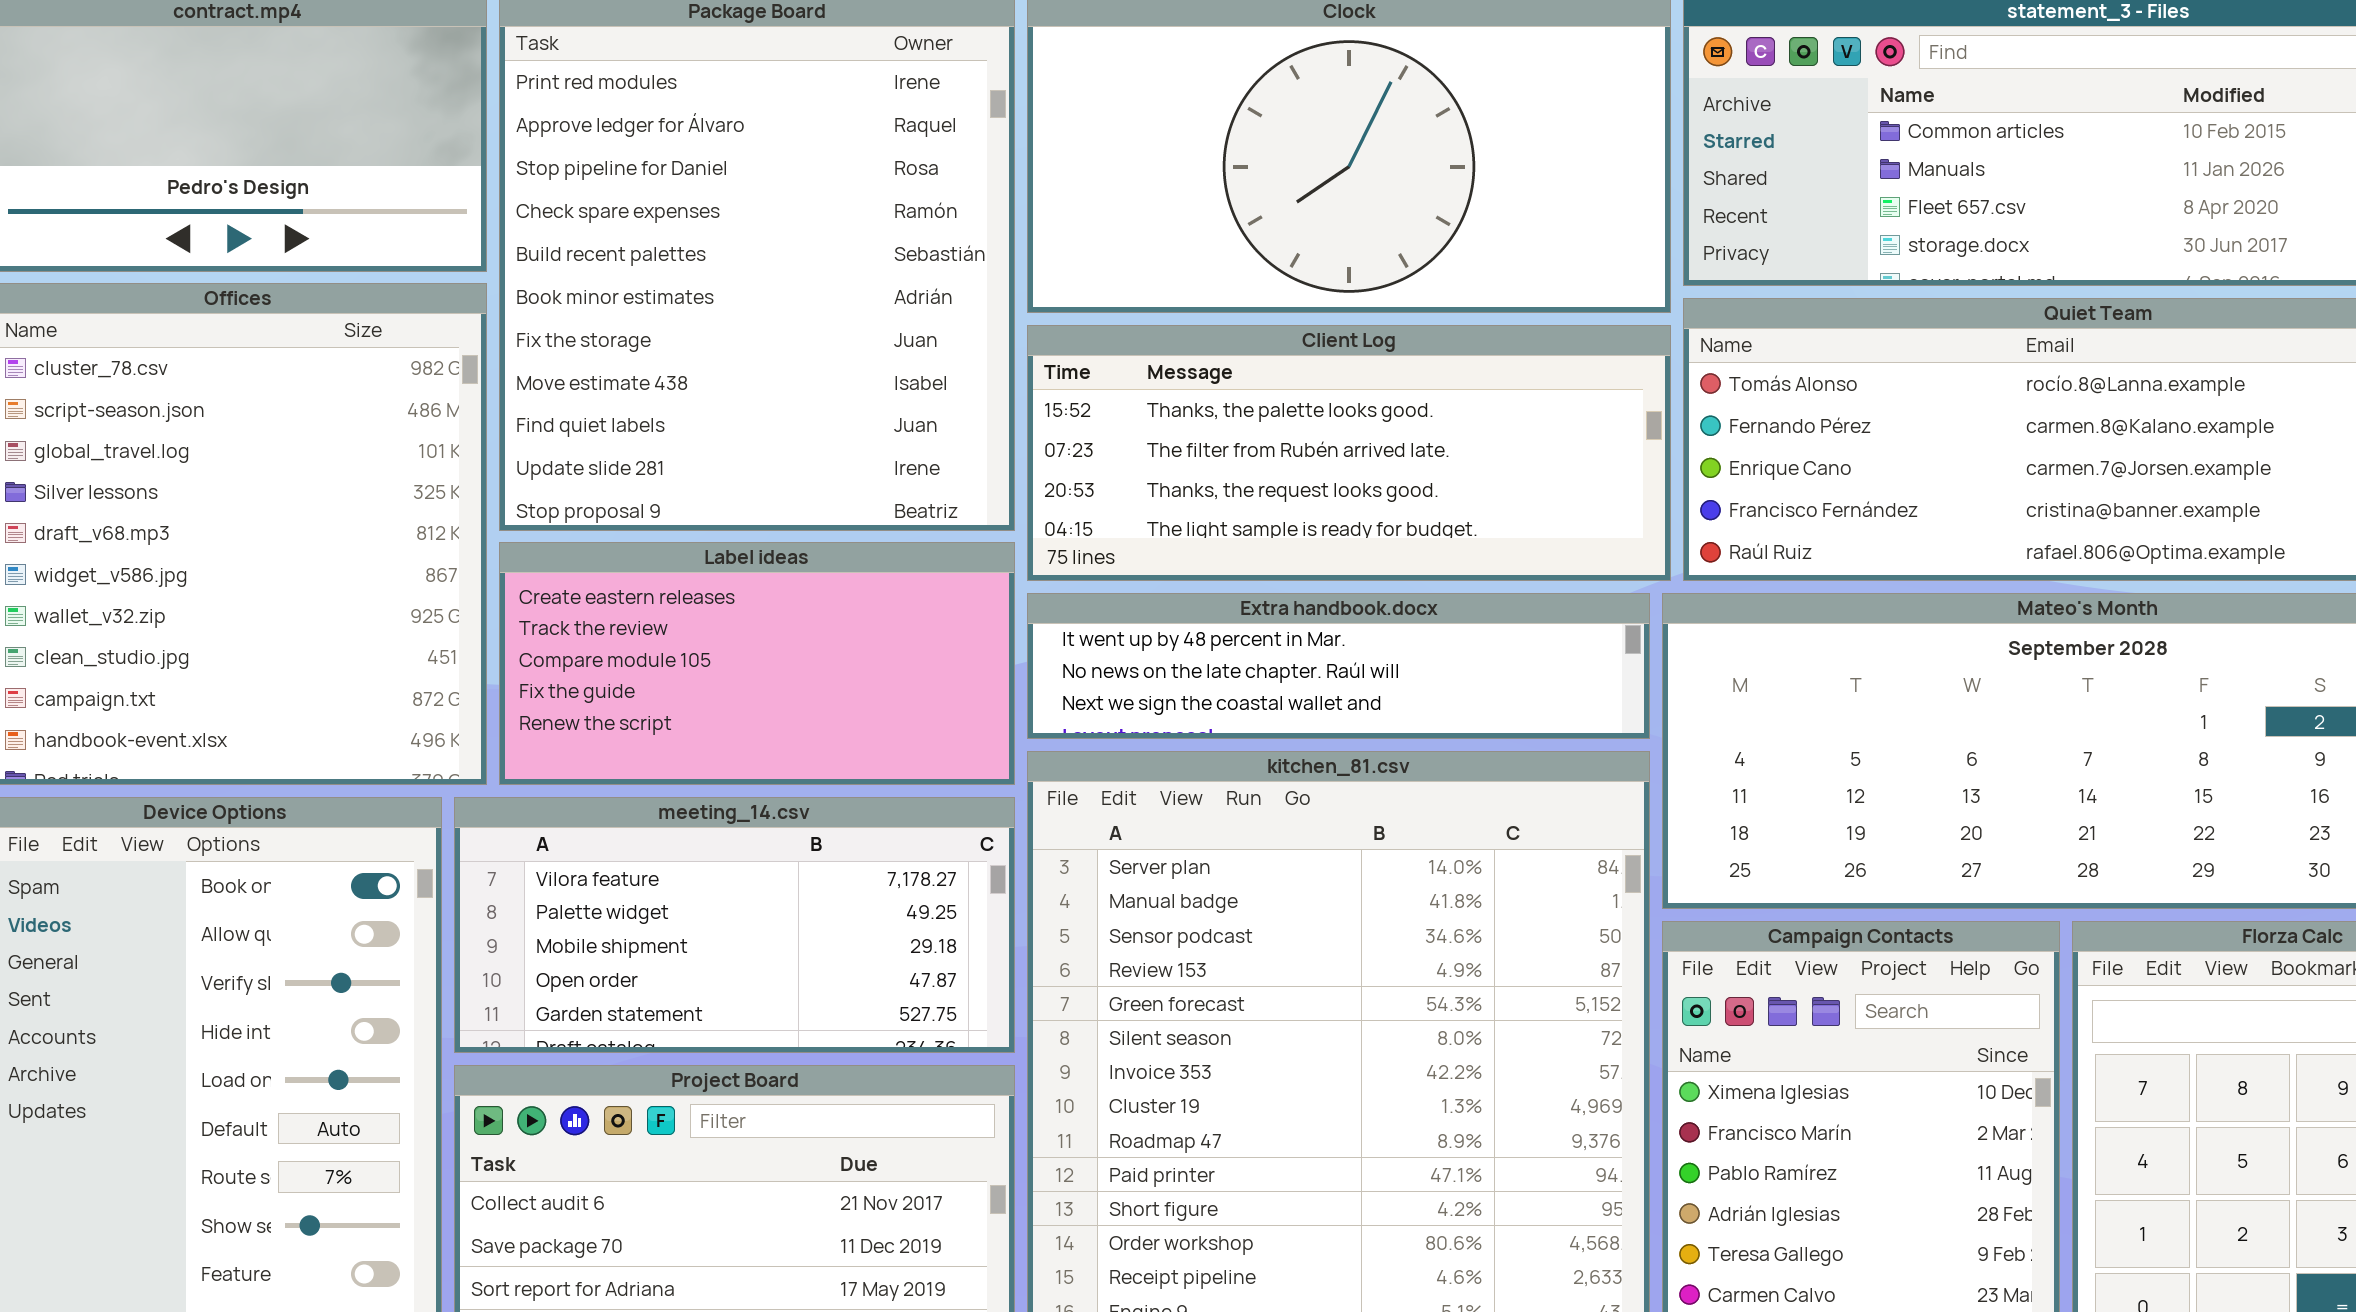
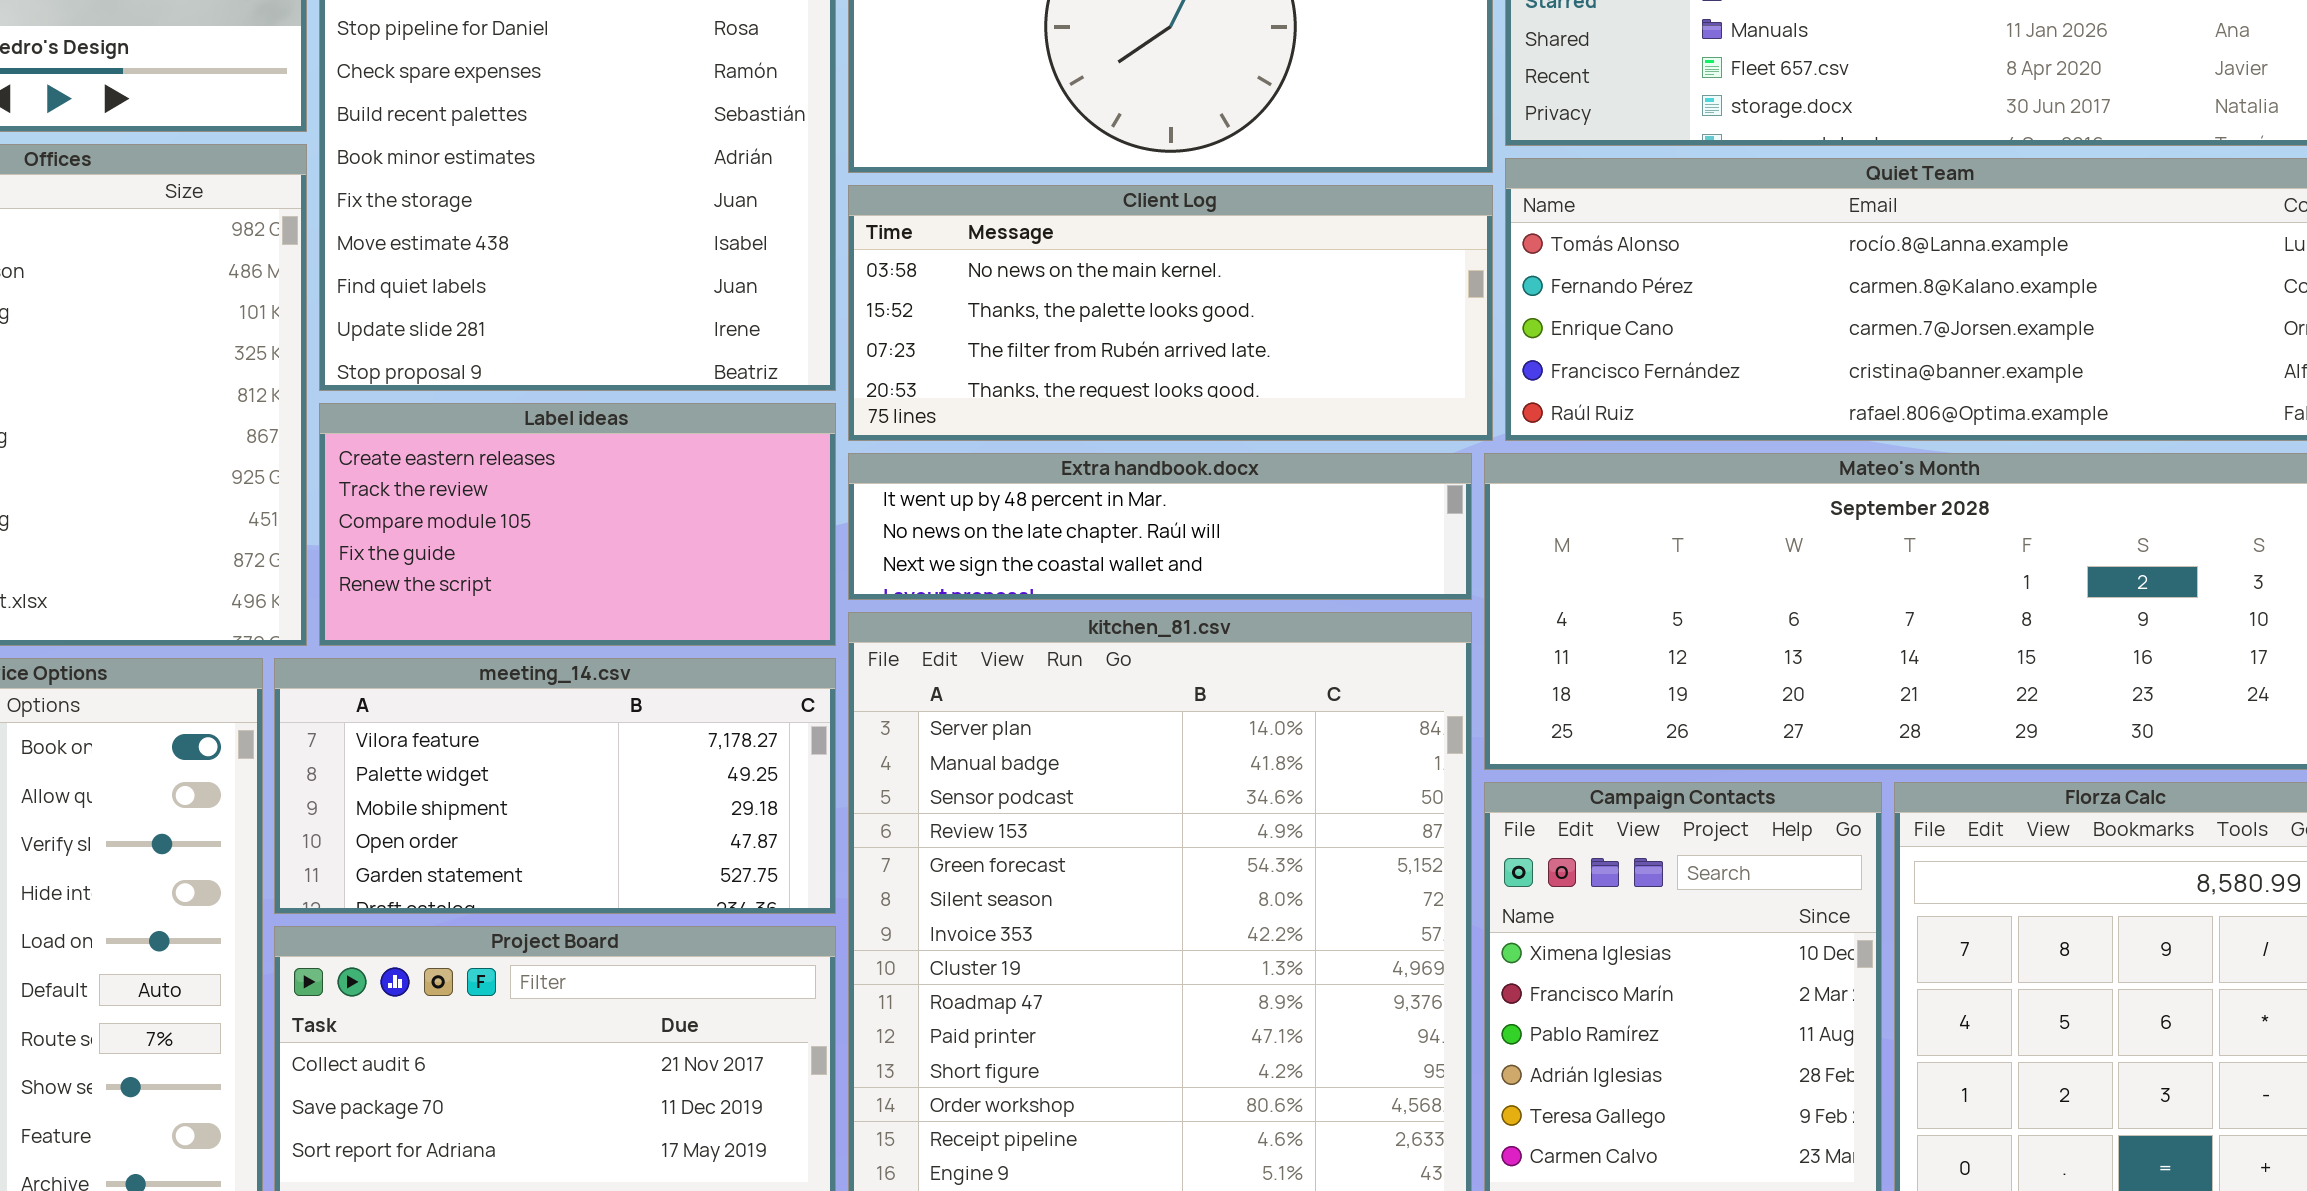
Client Log: [1027,325,1671,581] -> [848,185,1493,441], scrolled up 1 row

